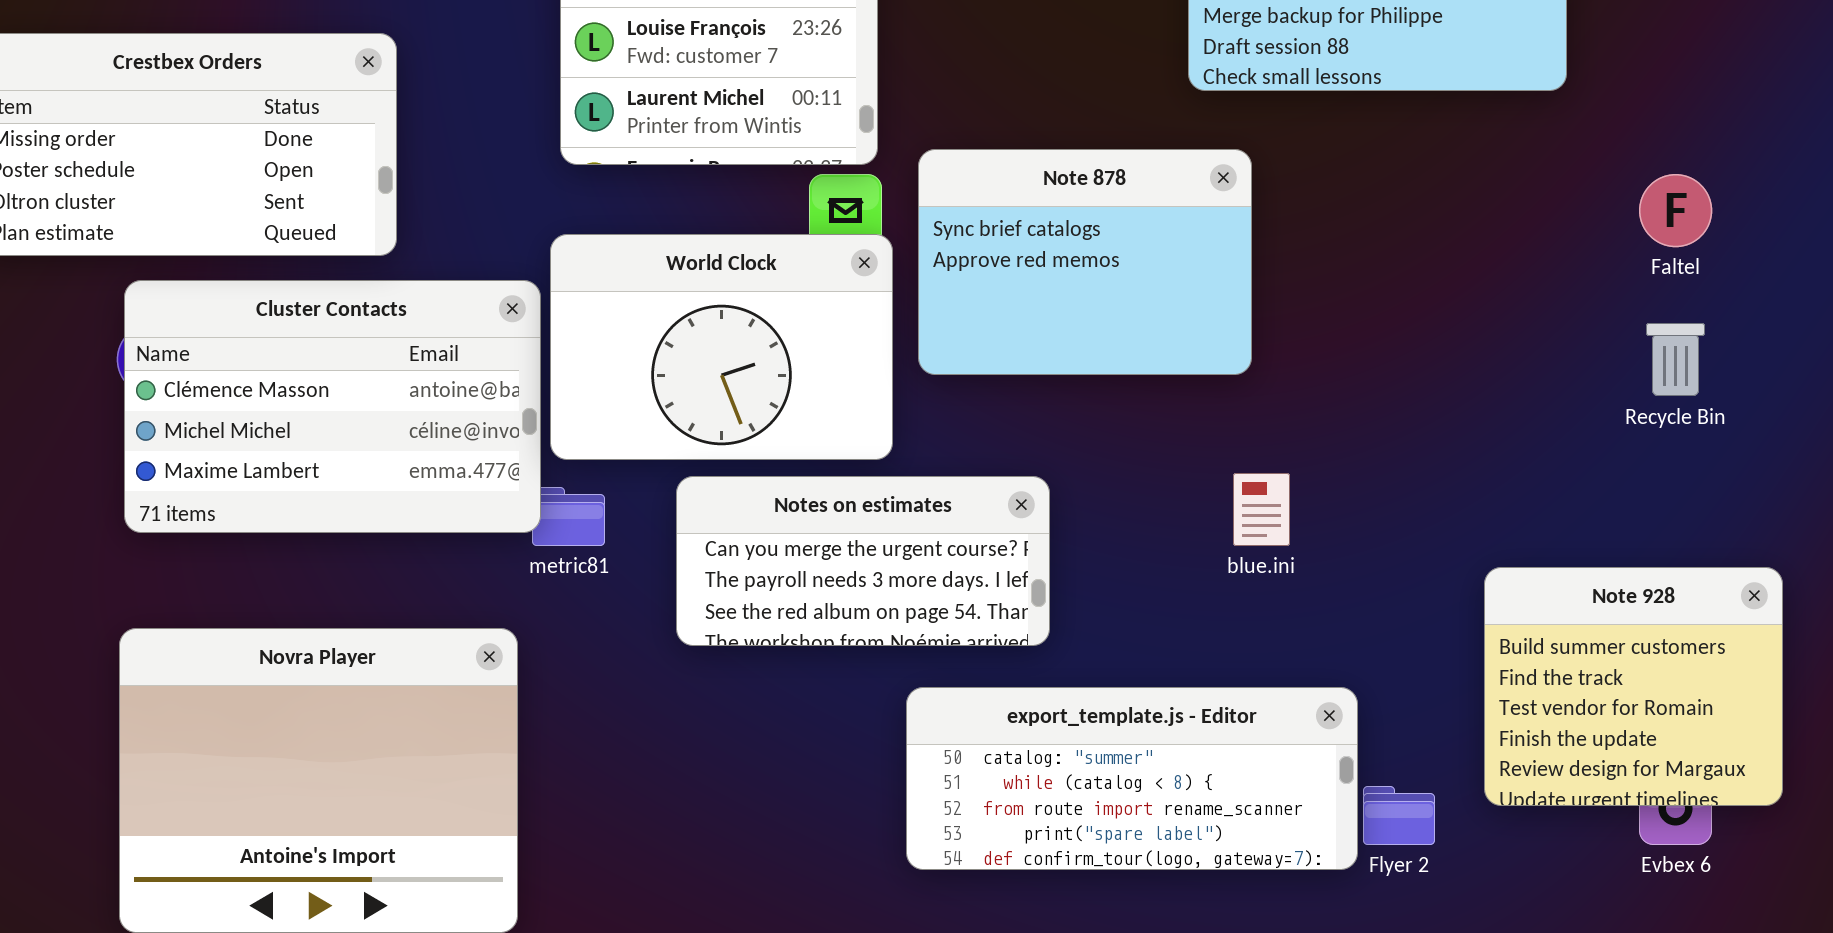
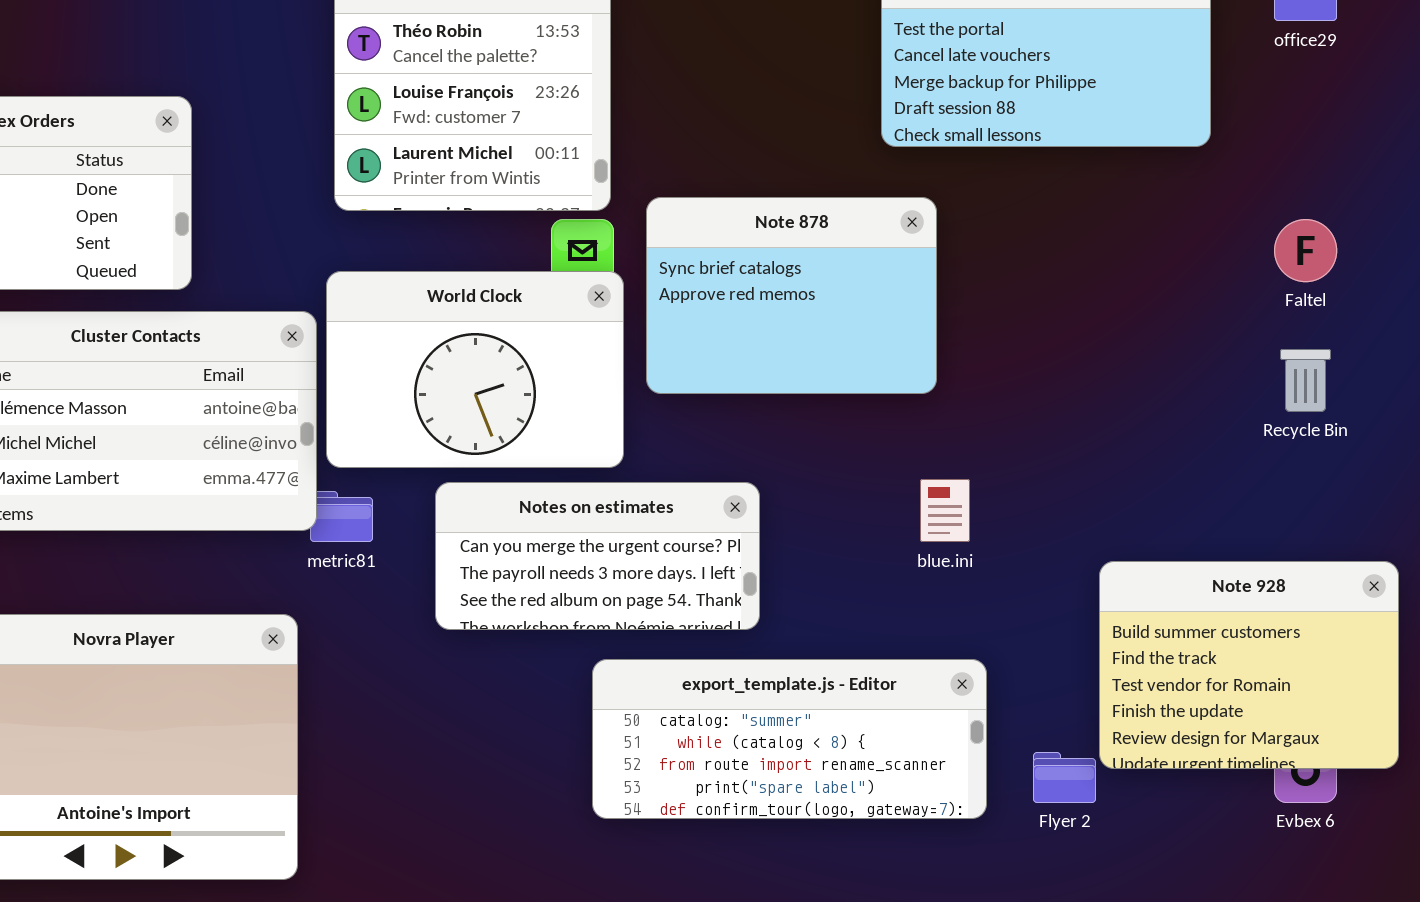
Note 928: [1484,567,1783,806] -> [1099,561,1399,769], resized
export_template.js - Editor: [906,687,1358,870] -> [592,659,987,819], moved

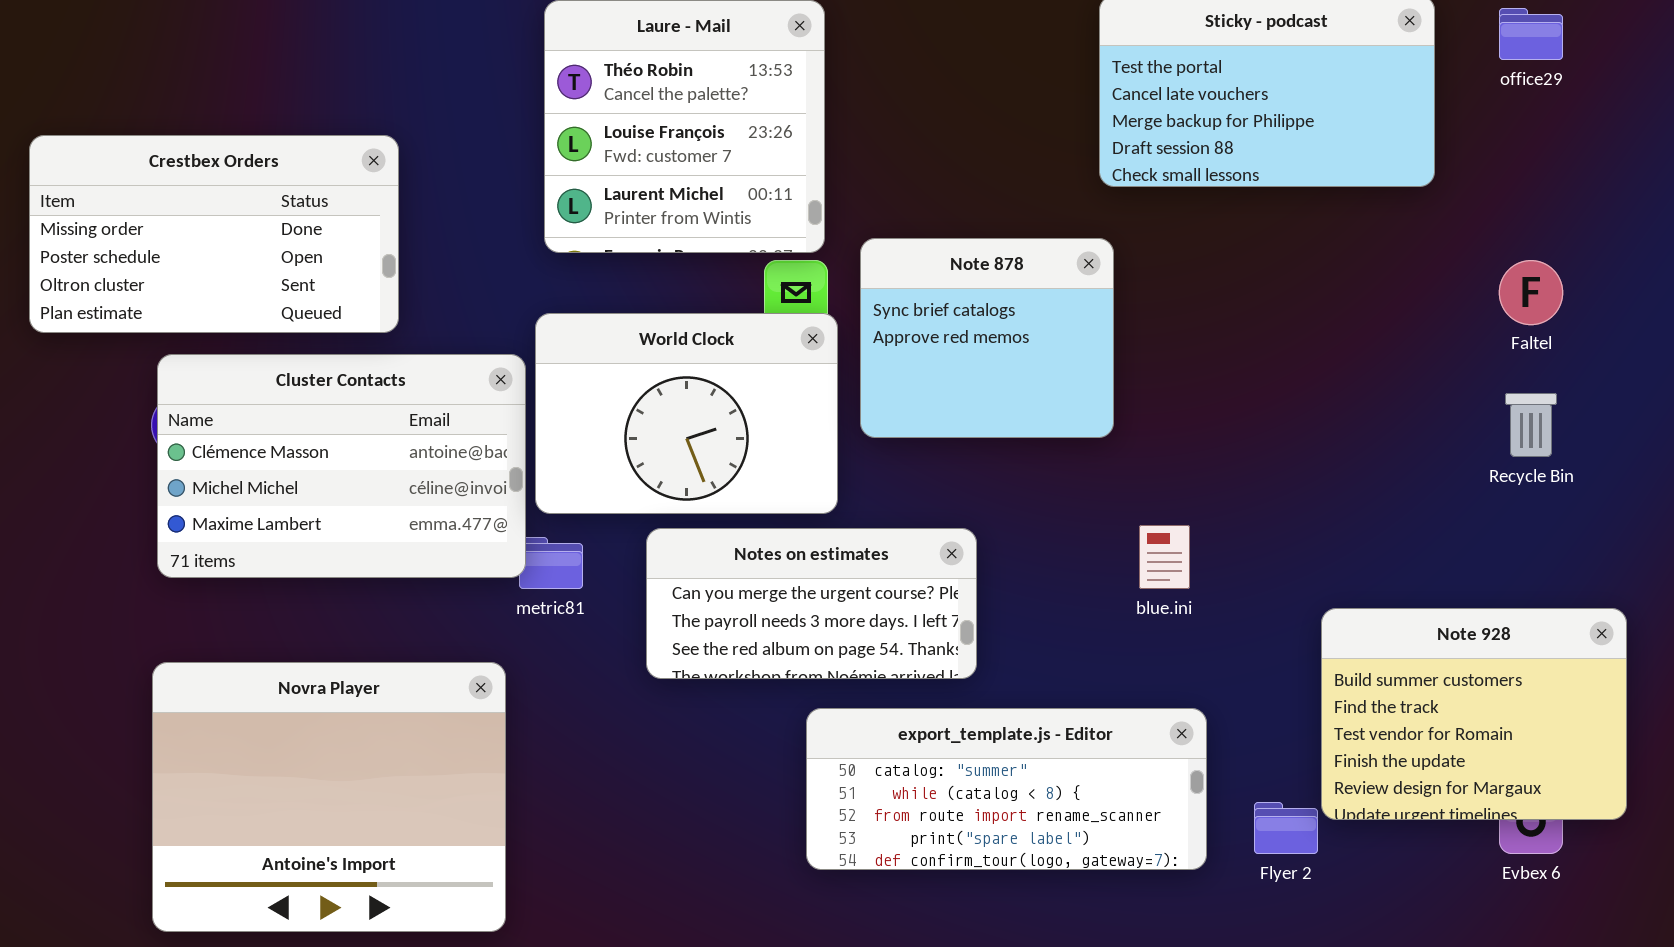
Note 878: [646,197,937,394] -> [860,238,1114,438], resized

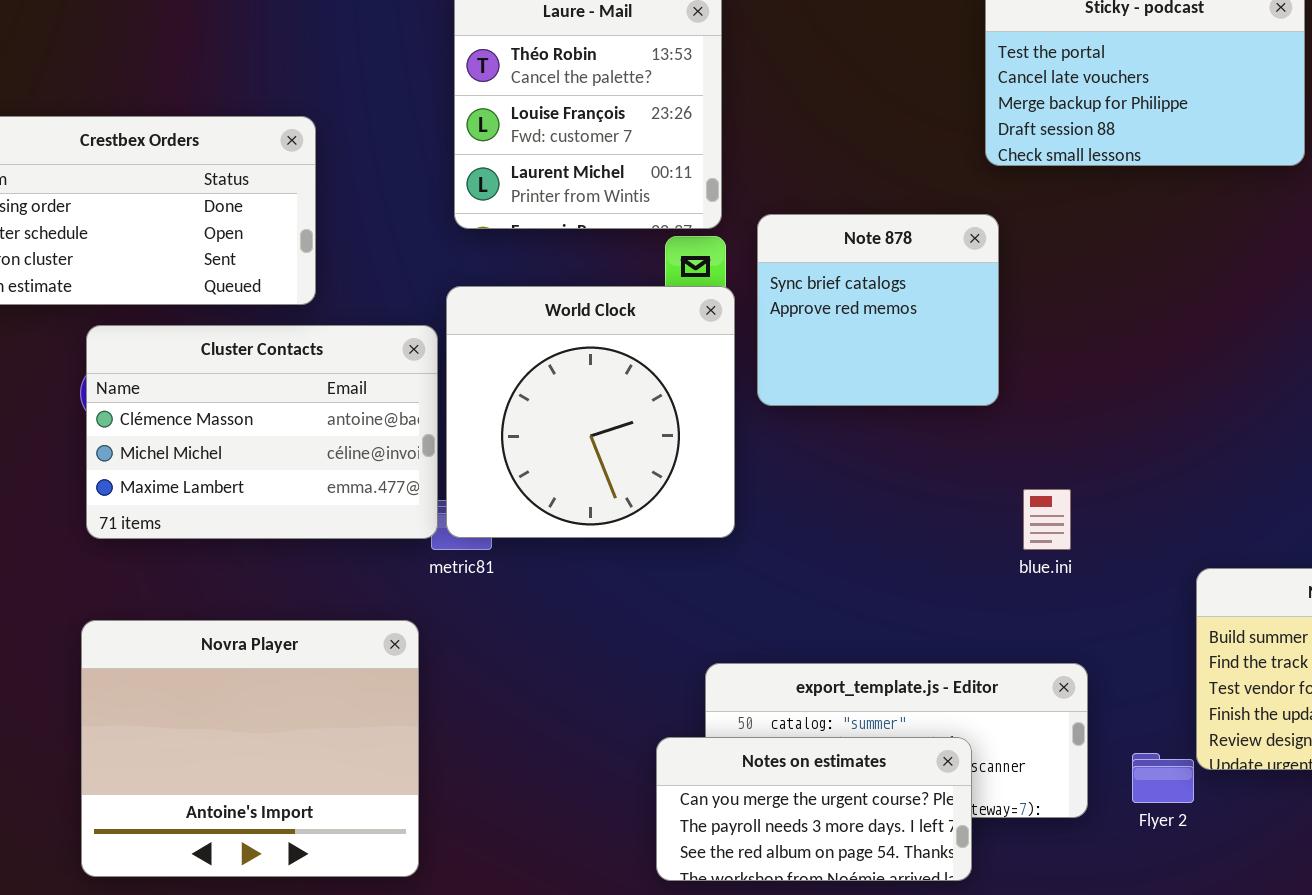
World Clock: [535,313,838,514] -> [446,286,735,538], resized
Notes on estimates: [646,528,977,679] -> [656,737,972,881], moved

